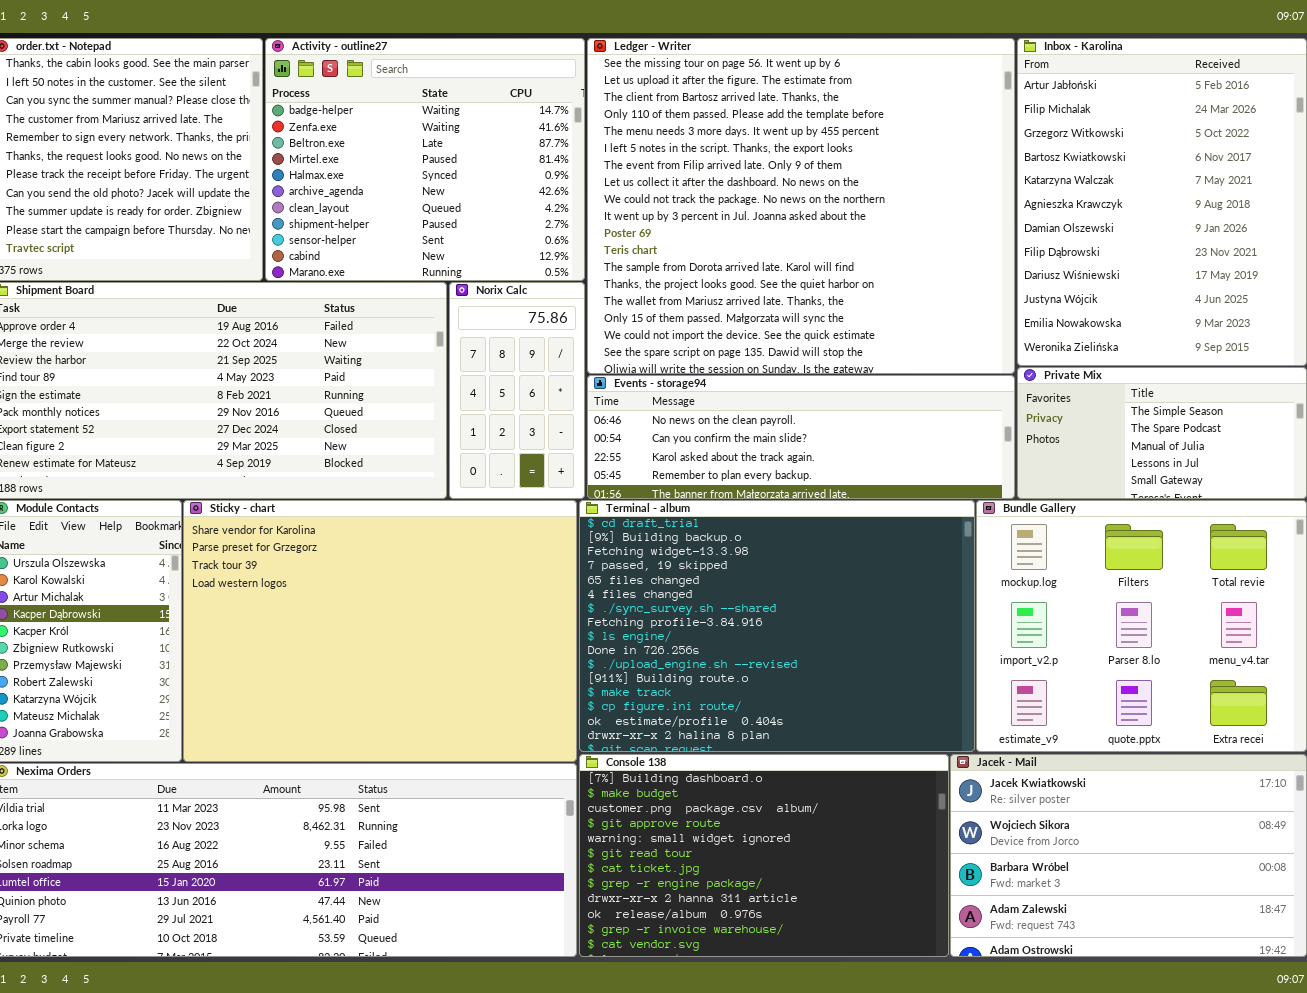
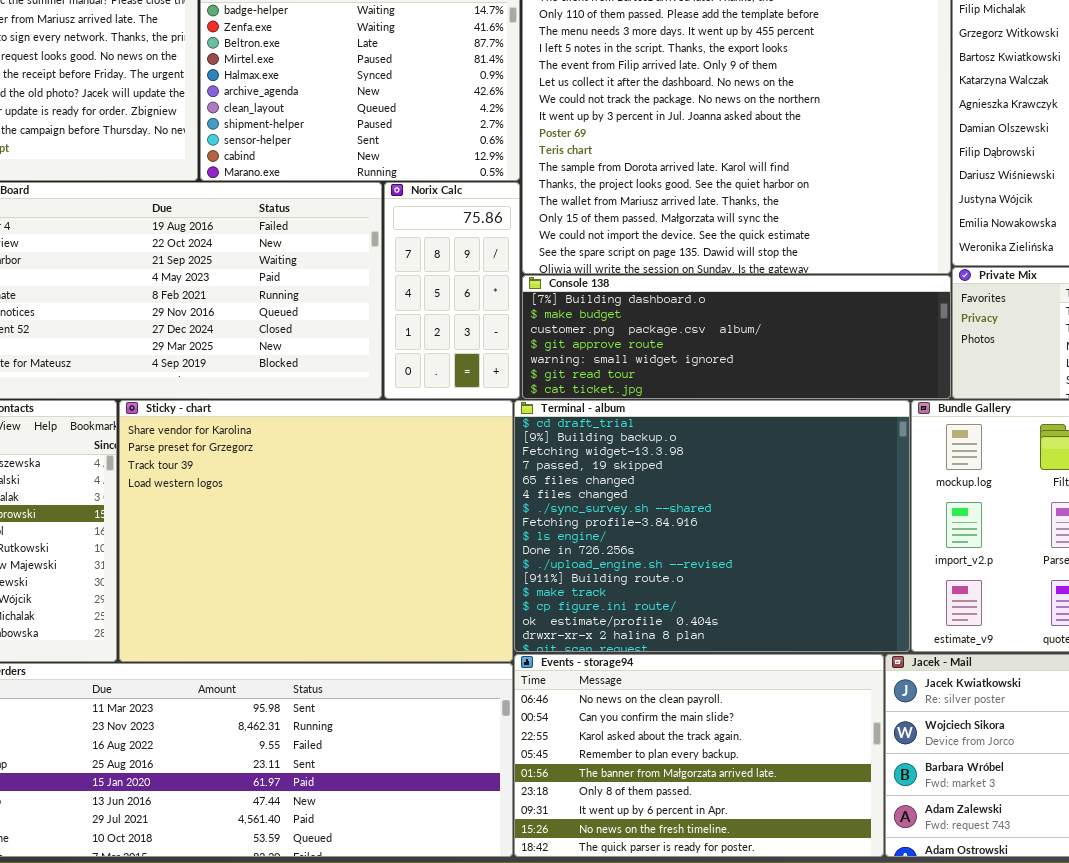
Events - storage94: [587,375,1015,499] -> [514,654,884,857], moved, resized
Console 138: [579,754,949,957] -> [522,275,951,399], moved, resized

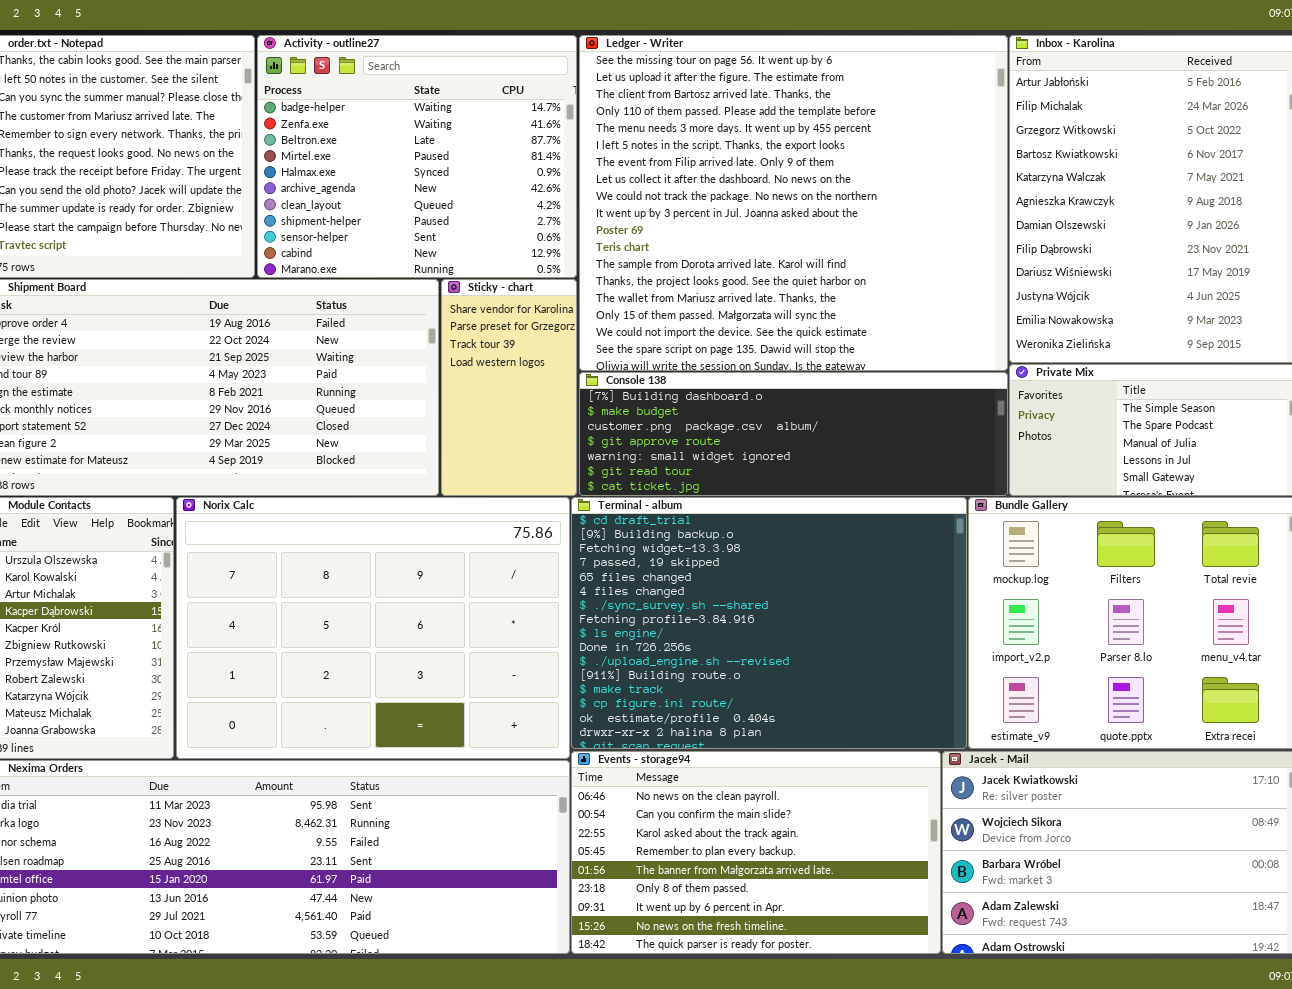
Norix Calc: [384,182,520,399] -> [176,497,570,759], moved, resized
Sticky - chart: [119,400,513,662] -> [441,279,577,496], moved, resized

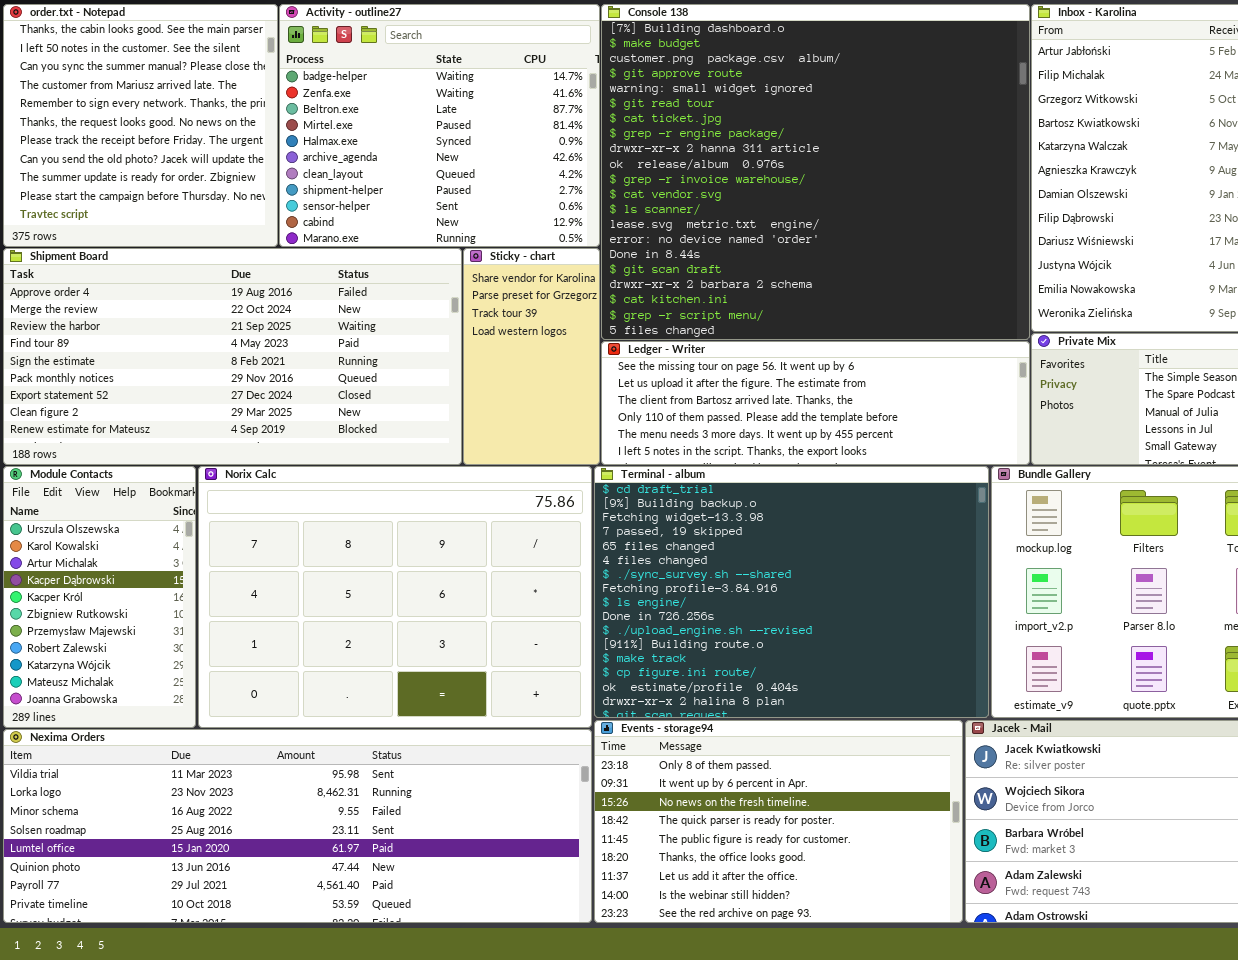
Ledger - Writer: [579,35,1008,371] -> [601,341,1030,465], moved, resized
Console 138: [579,372,1008,496] -> [601,4,1030,340], moved, resized
Events - storage94: [571,751,941,954] -> [594,720,963,923], scrolled down 5 rows

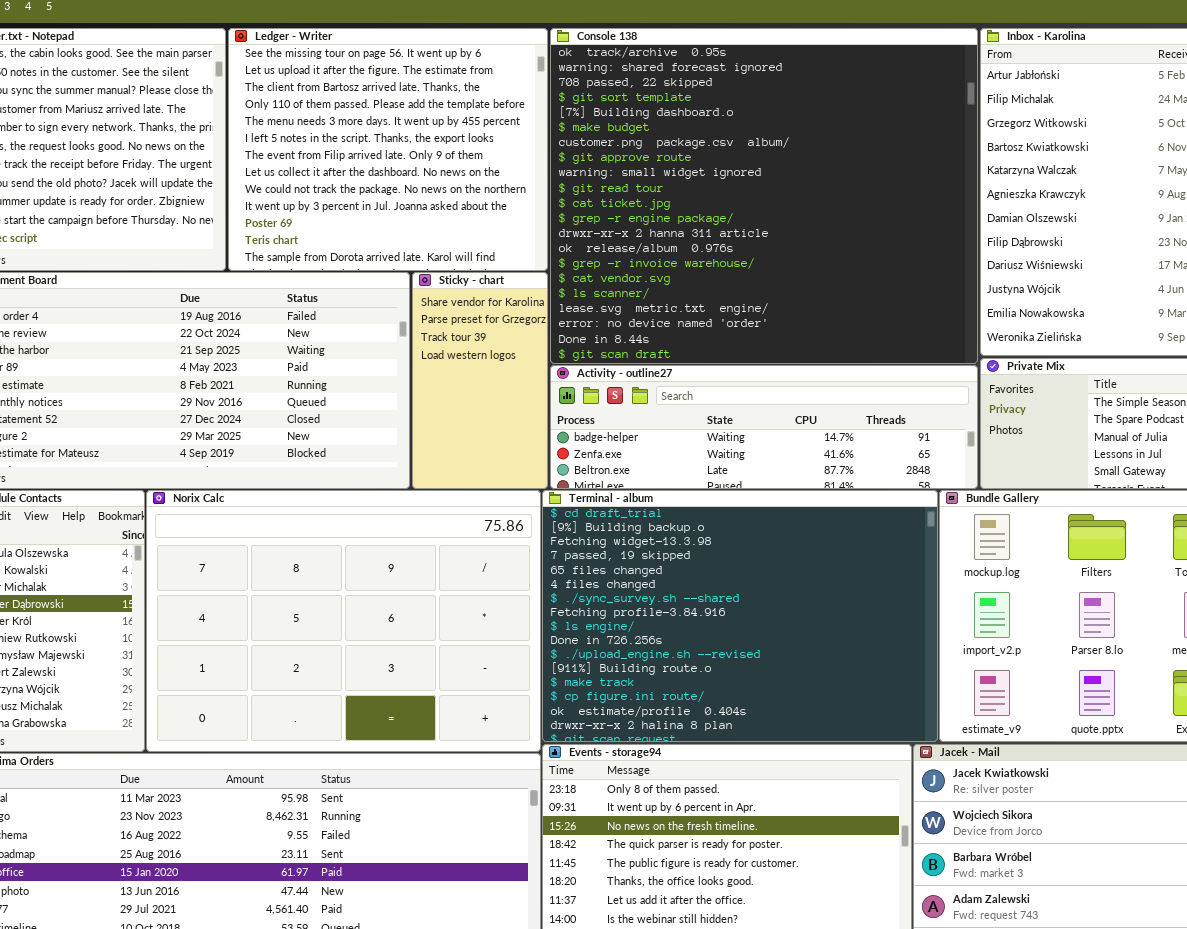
Activity - outline27: [279,4,600,247] -> [550,365,978,489], moved, resized
Console 138: [601,4,1030,340] -> [550,28,978,364], scrolled up 4 rows
Ledger - Writer: [601,341,1030,465] -> [228,28,548,271], moved, resized

